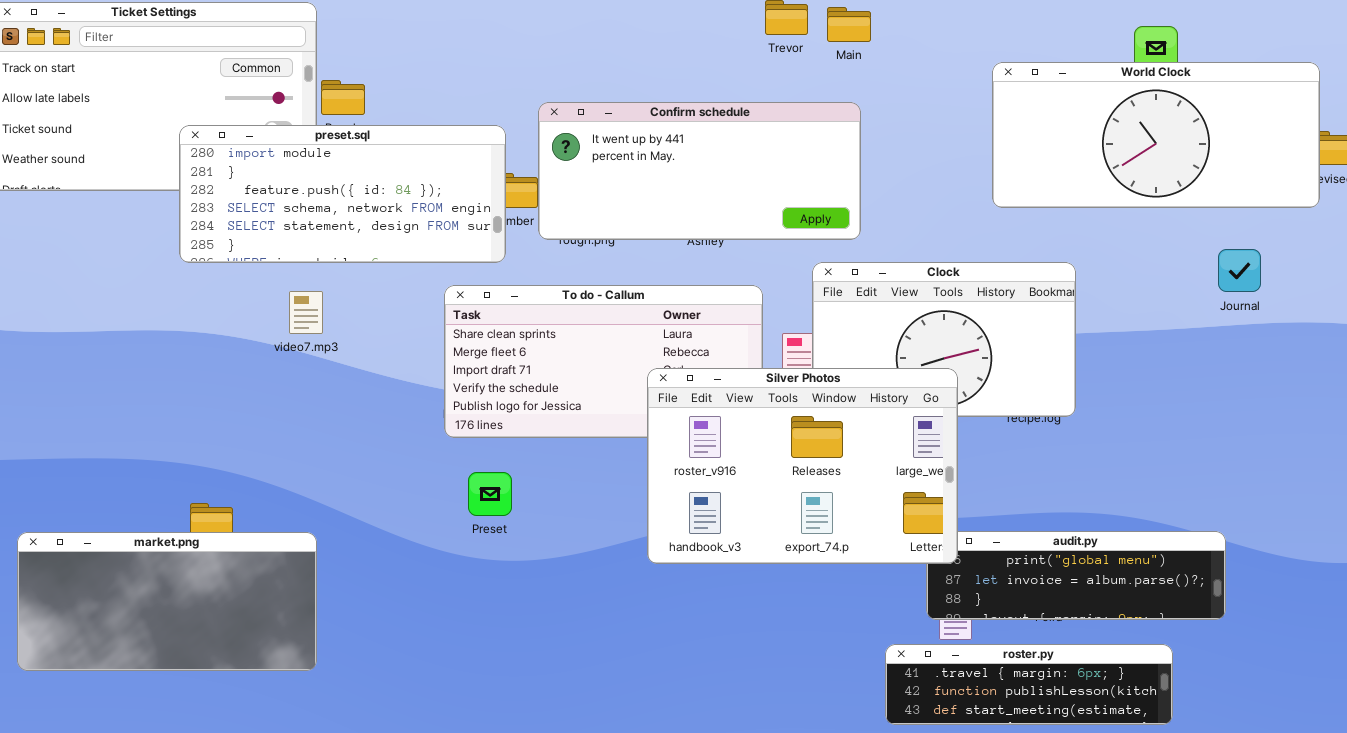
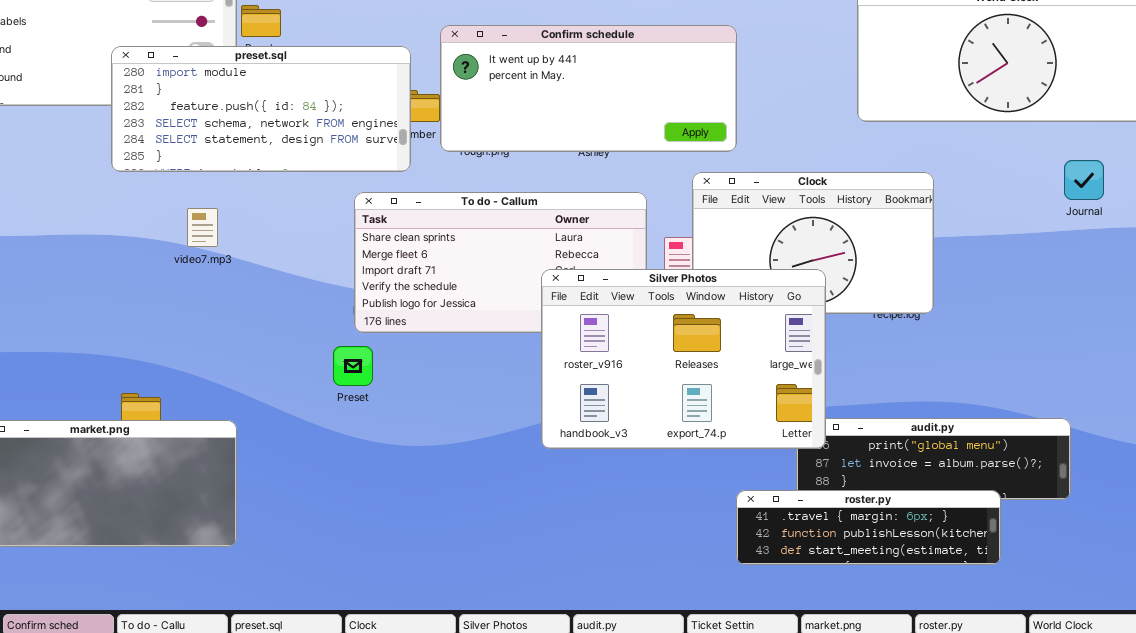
video7.mp3: [289,291,323,334] -> [187,208,218,247], moved
Preset: [468,472,512,516] -> [333,346,373,386], moved
roster.py: [885,644,1173,725] -> [736,490,1001,565], moved

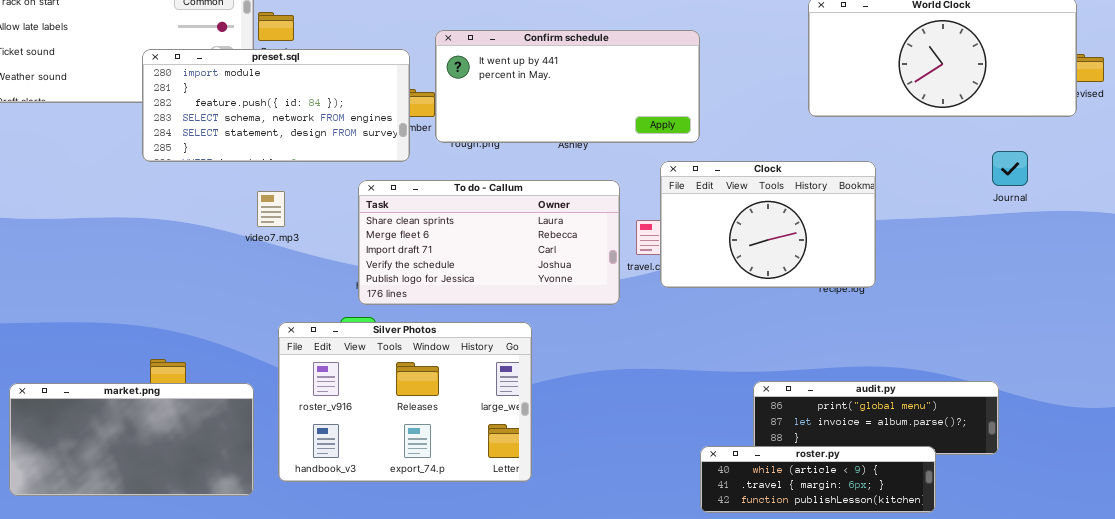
video7.mp3: [187,208,218,247] -> [257,191,285,227], moved
Silver Photos: [541,269,826,449] -> [278,322,532,482], moved
roster.py: [736,490,1001,565] -> [700,446,936,513], scrolled up 1 row

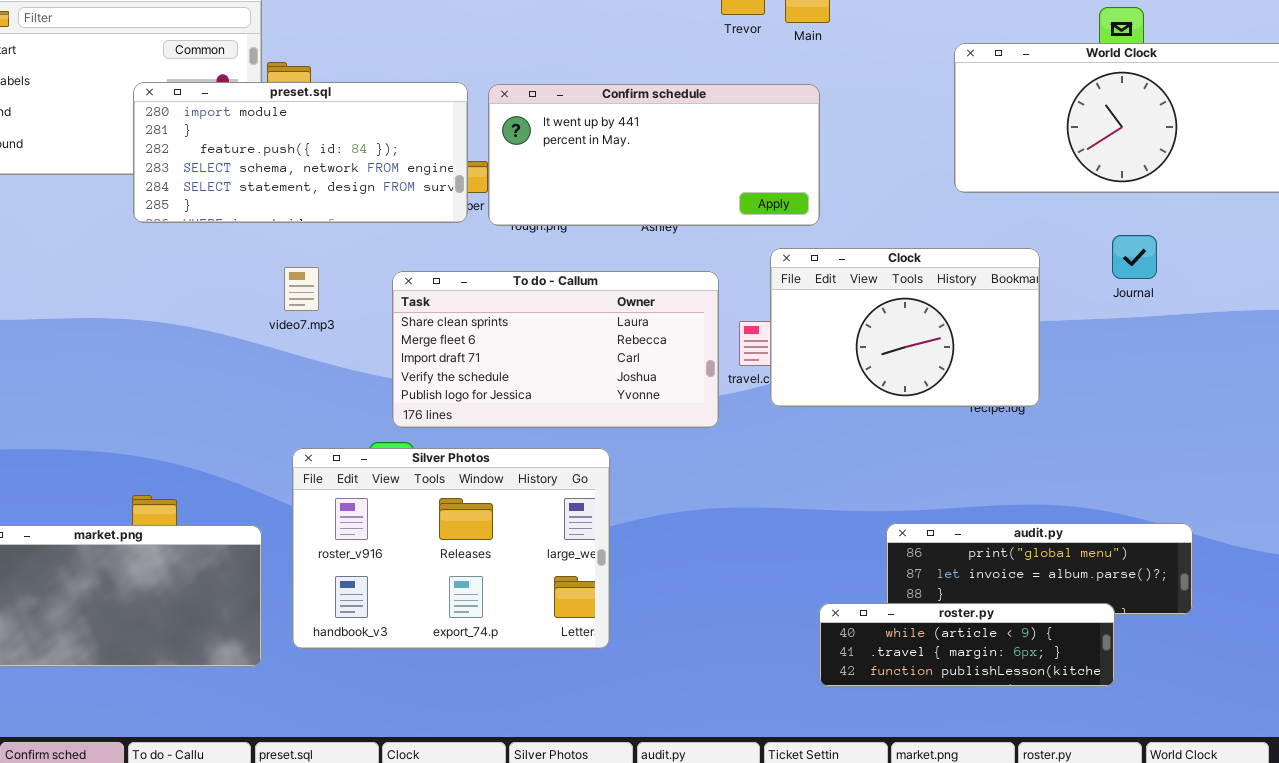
preset.sql: [142,49,410,162] -> [133,82,468,223], moved
Journal: [992,151,1028,186] -> [1112,235,1157,279], moved
video7.mp3: [257,191,285,227] -> [284,267,319,311], moved

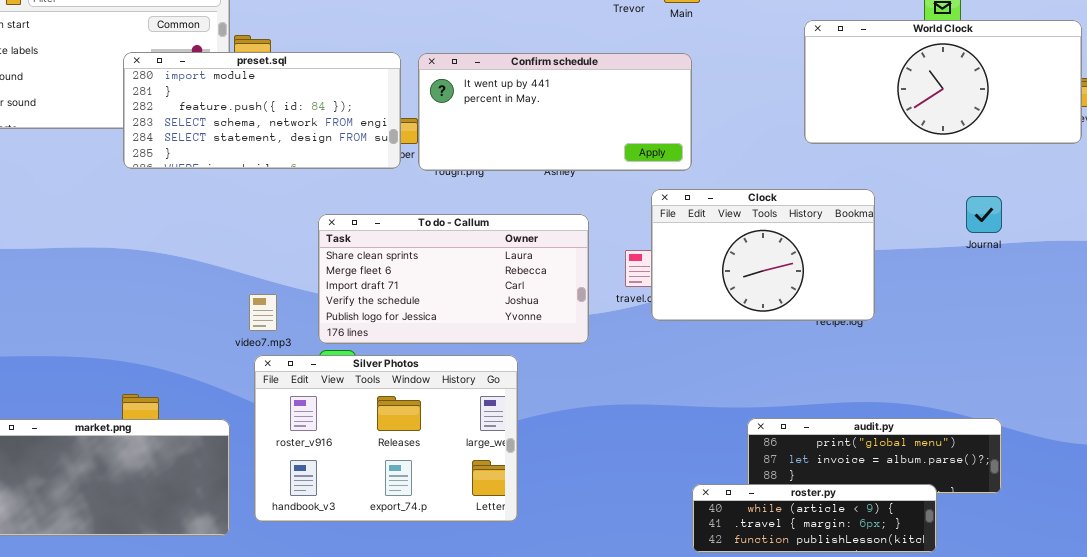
Journal: [1112,235,1157,279] -> [966,196,1002,233], moved
video7.mp3: [284,267,319,311] -> [249,294,277,331], moved
To do - Callum: [392,271,719,428] -> [318,214,589,344], moved

